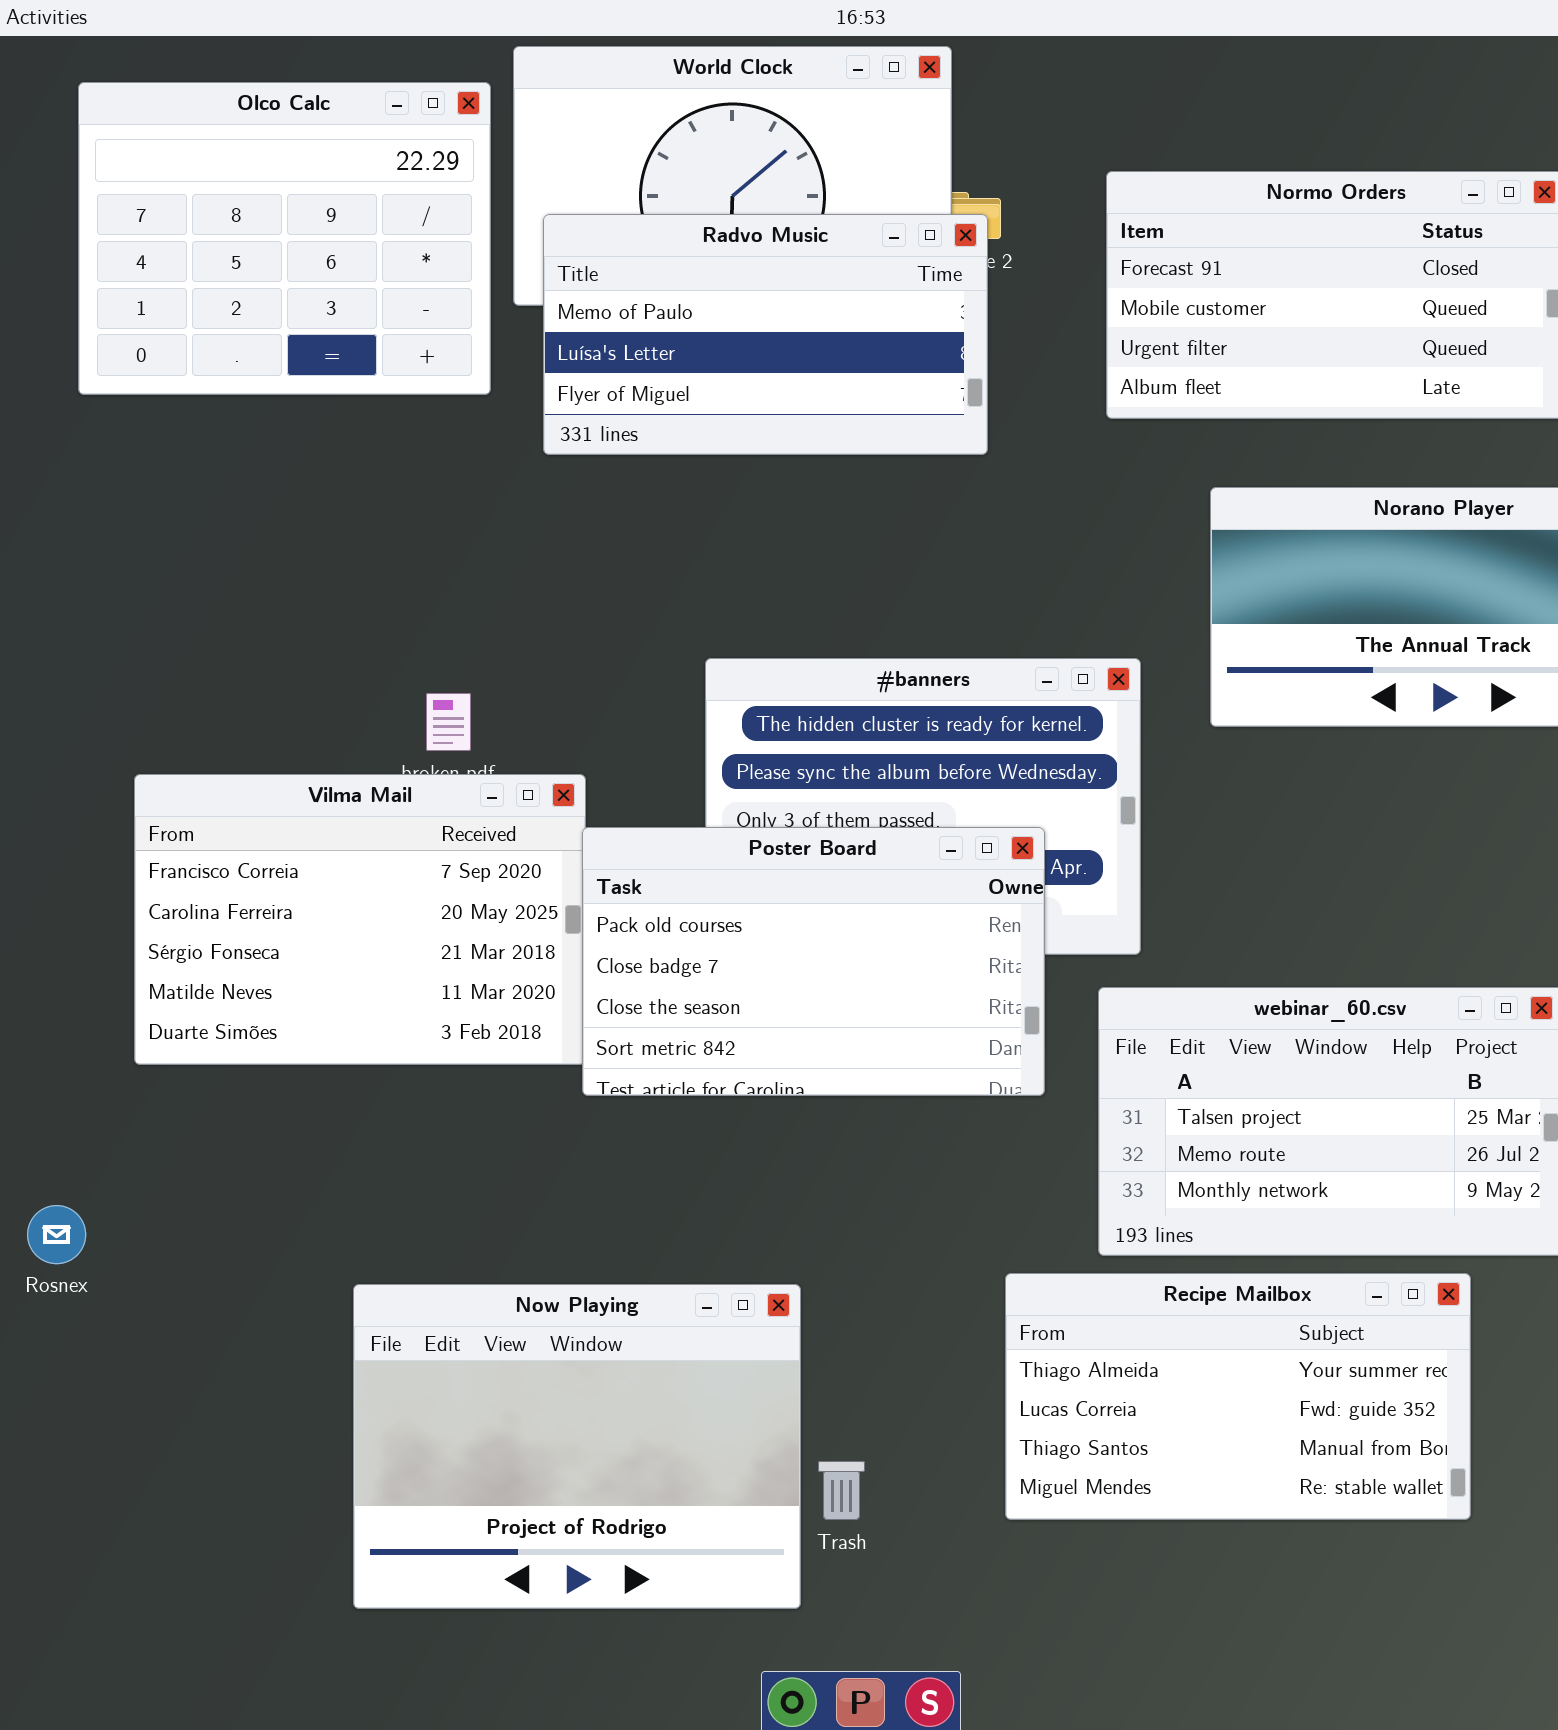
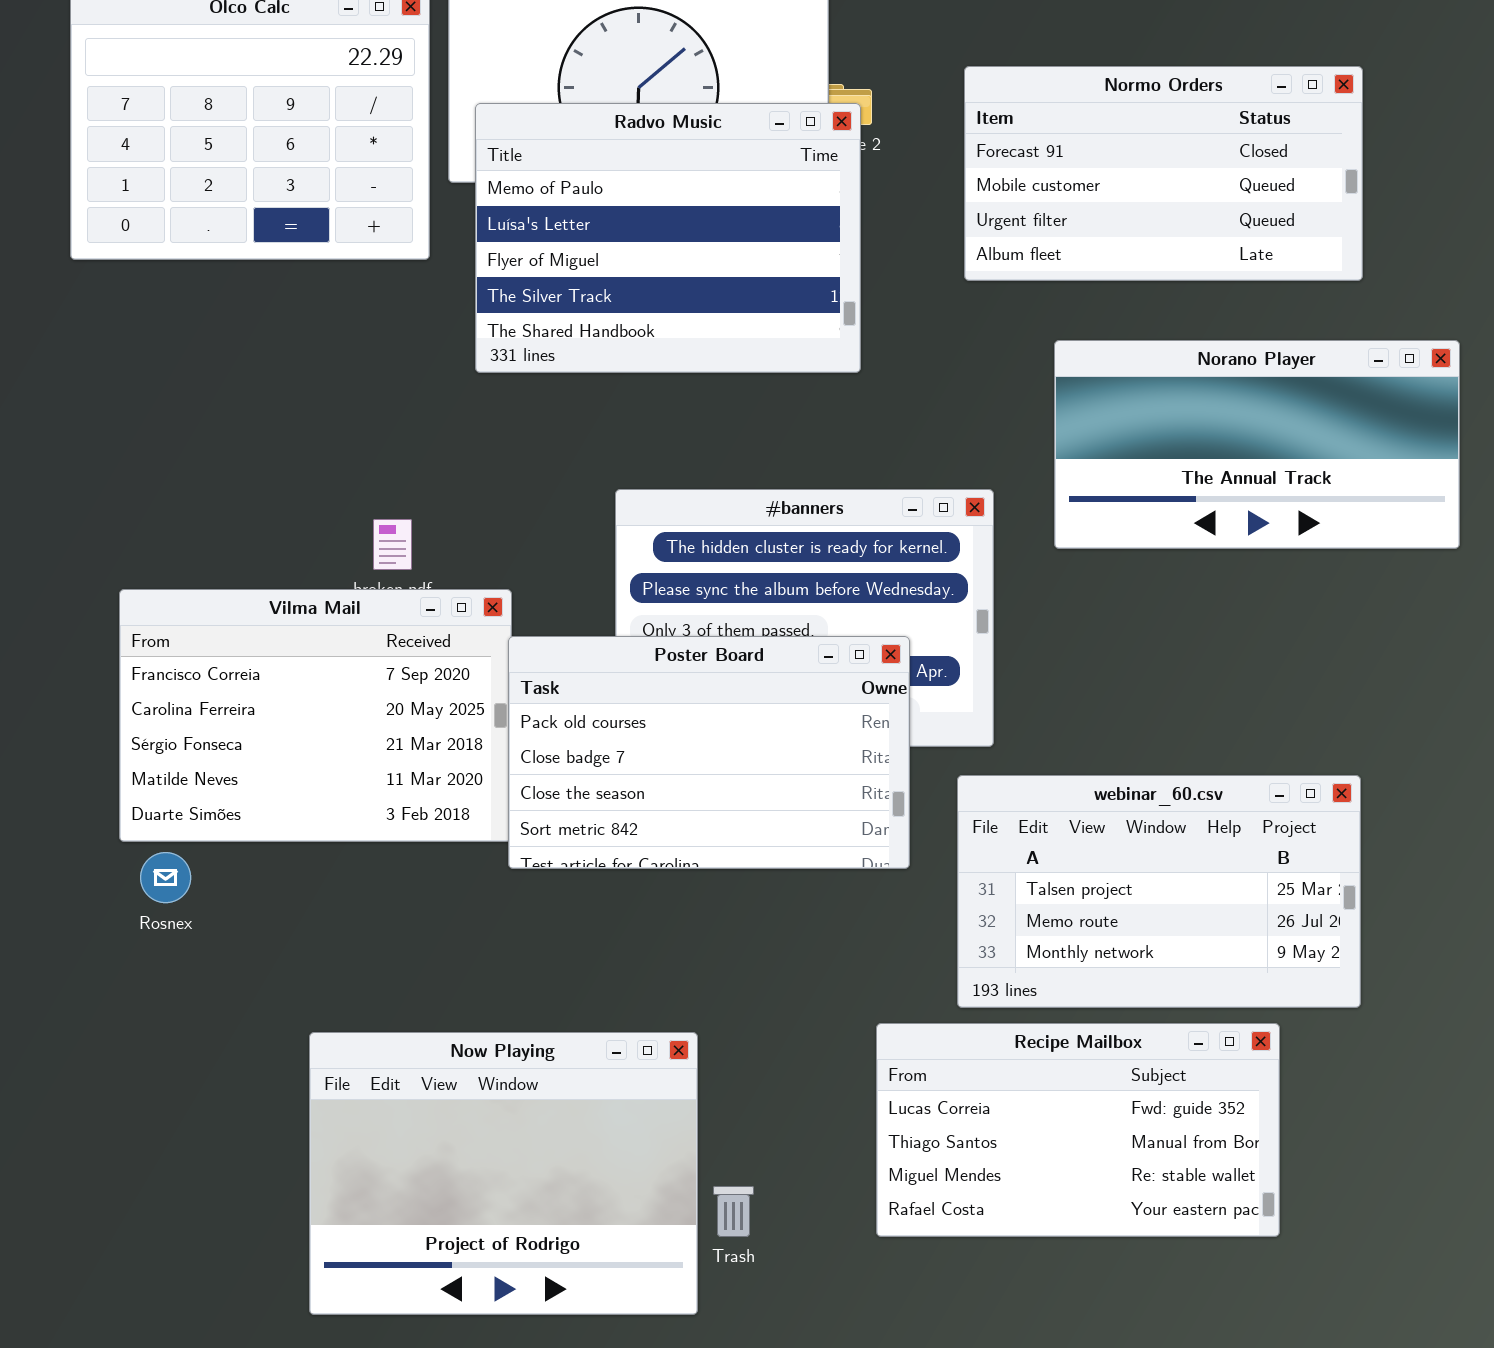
Radvo Music: [543,214,988,455] -> [475,103,861,373], resized
Rosnex: [27,1205,86,1264] -> [140,852,191,903], moved
Recipe Mailbox: [1005,1273,1471,1520] -> [876,1023,1280,1237], scrolled down 1 row

